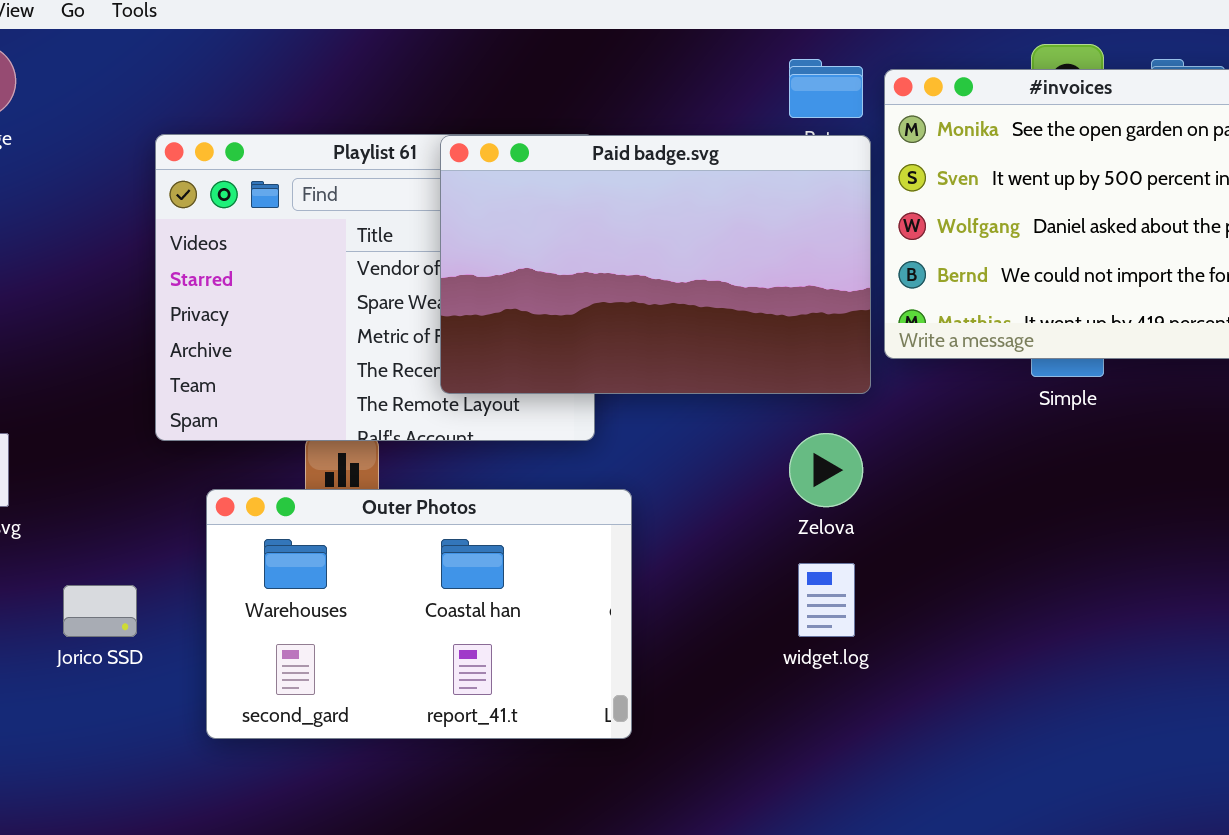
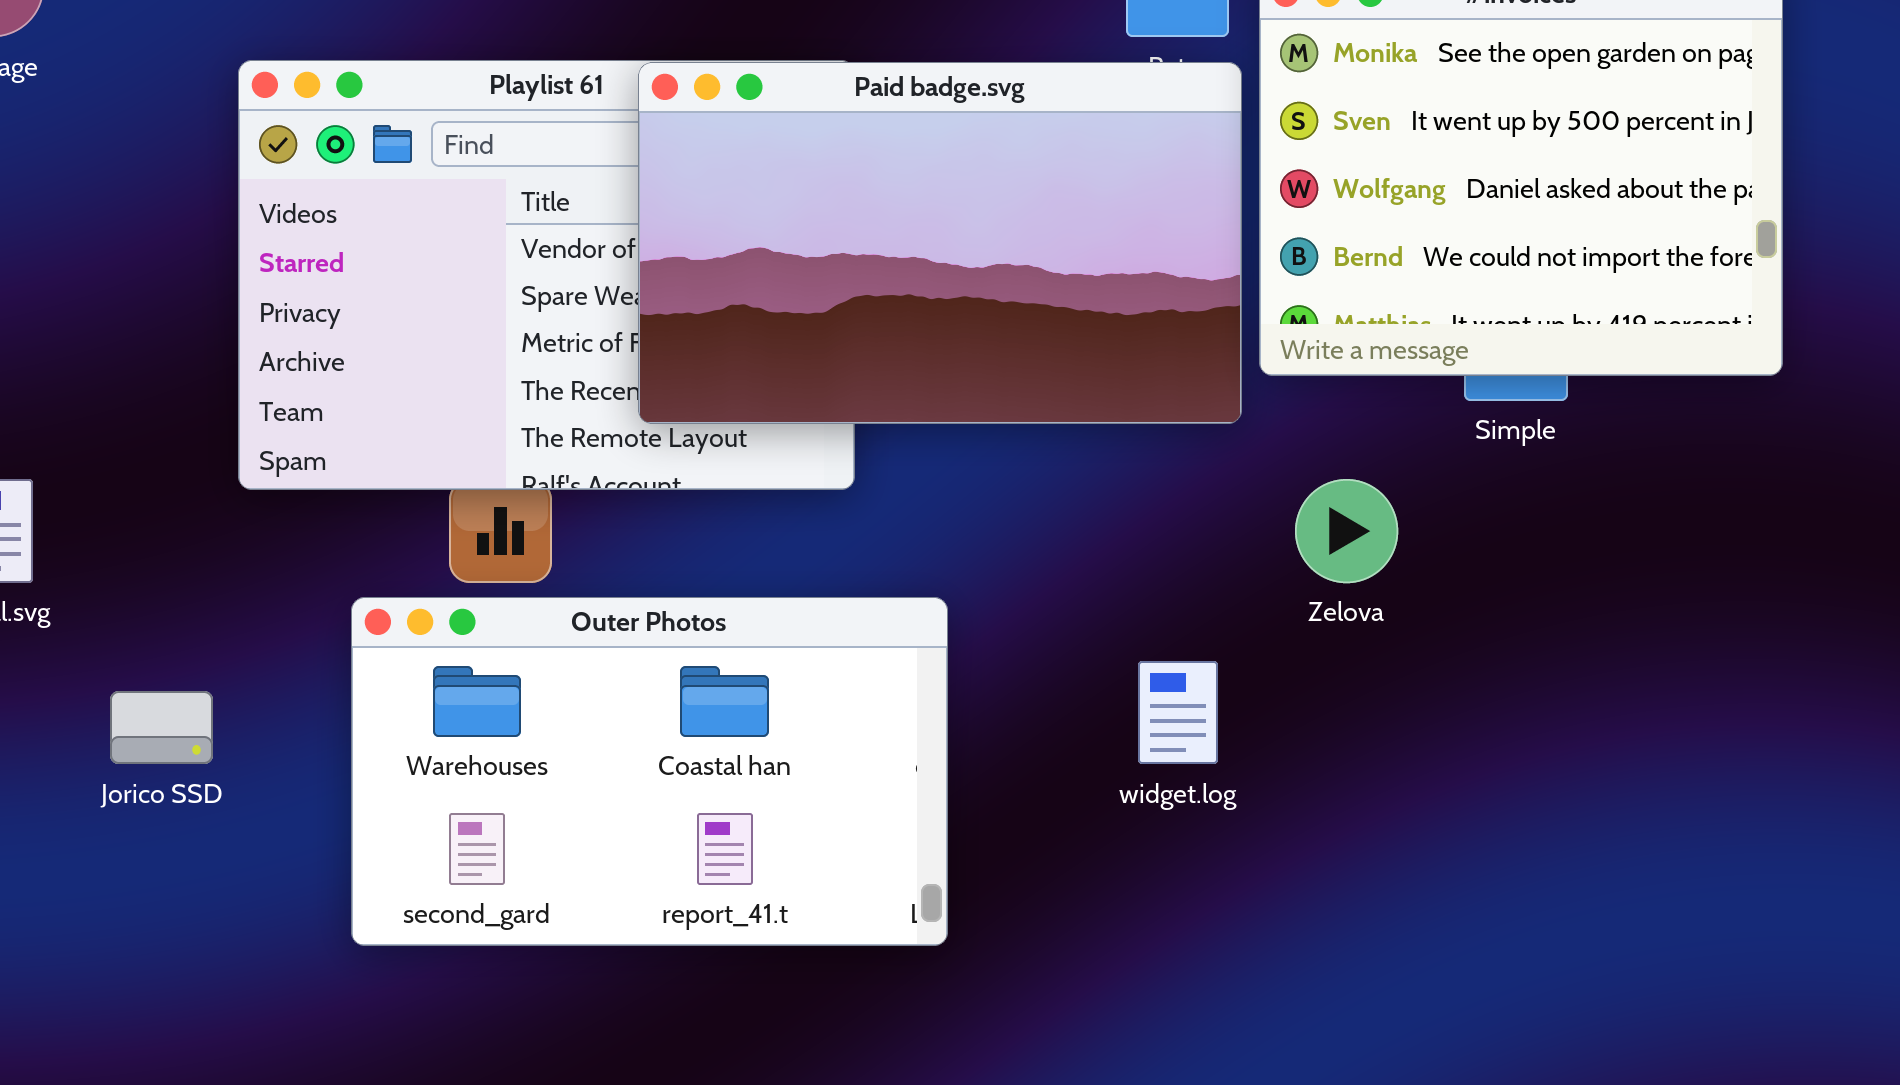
Zelova: [789,433,863,507] -> [1295,479,1398,583], moved
Outer Photos: [206,489,632,739] -> [351,597,948,946], moved

